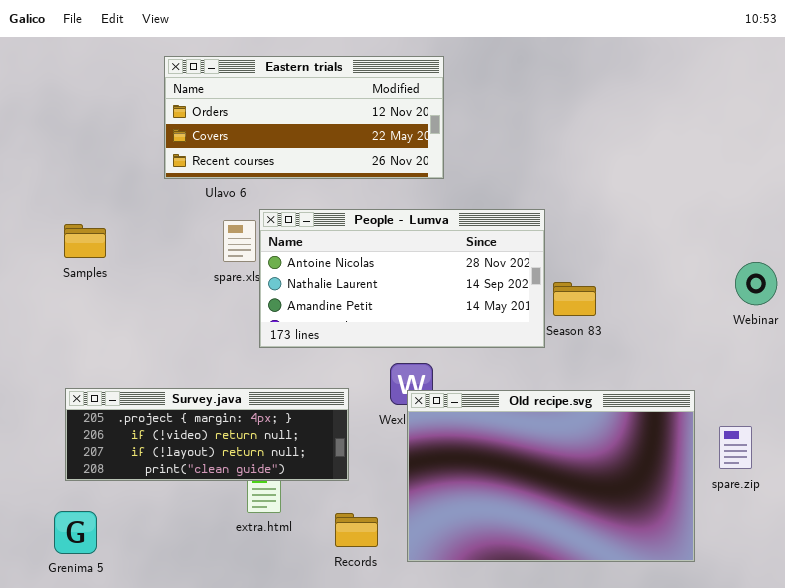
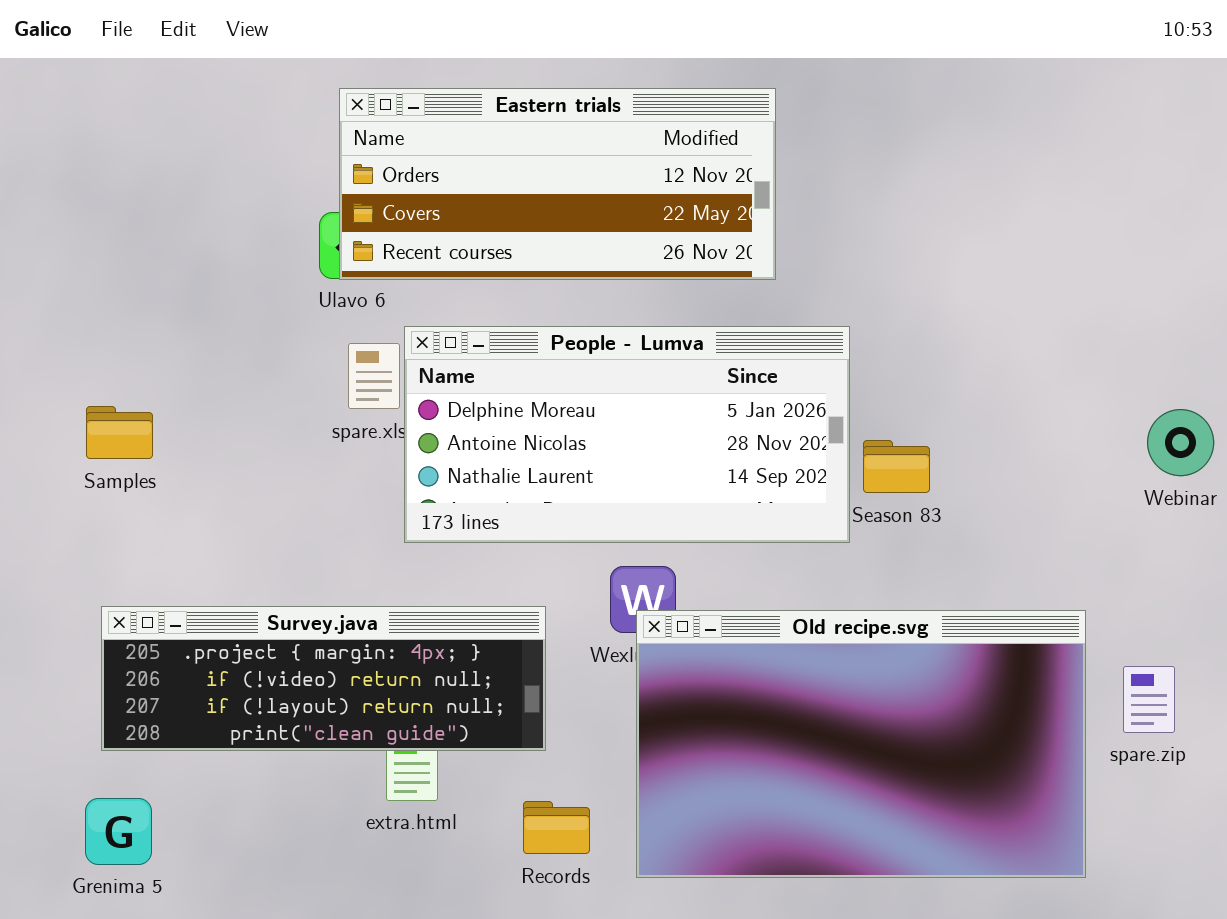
Eastern trials: [164,56,444,179] -> [339,88,776,280], moved
People - Lumva: [259,209,545,348] -> [404,326,850,543], scrolled up 1 row
Samples: [64,224,106,258] -> [86,406,153,459], moved

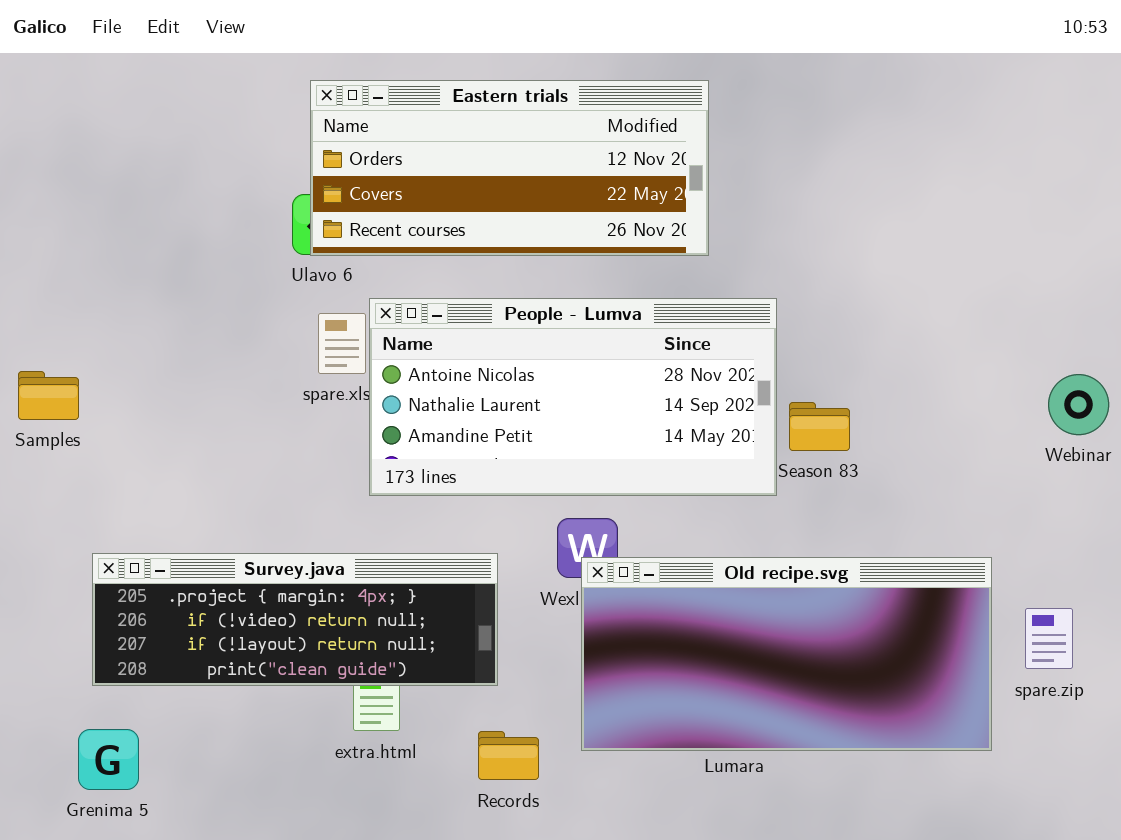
People - Lumva: [404,326,850,543] -> [369,298,777,496], scrolled down 1 row
Samples: [86,406,153,459] -> [18,371,79,420], moved
Old recipe.svg: [636,610,1086,878] -> [581,557,992,751], resized

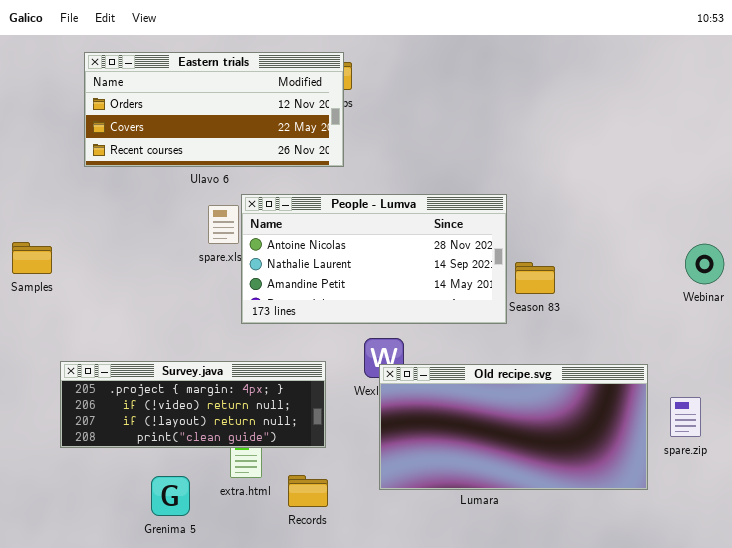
Eastern trials: [310,80,709,256] -> [84,52,344,167], moved
Grenima 5: [78,729,139,790] -> [151,476,190,516], moved
Records: [478,731,539,780] -> [288,475,328,507], moved

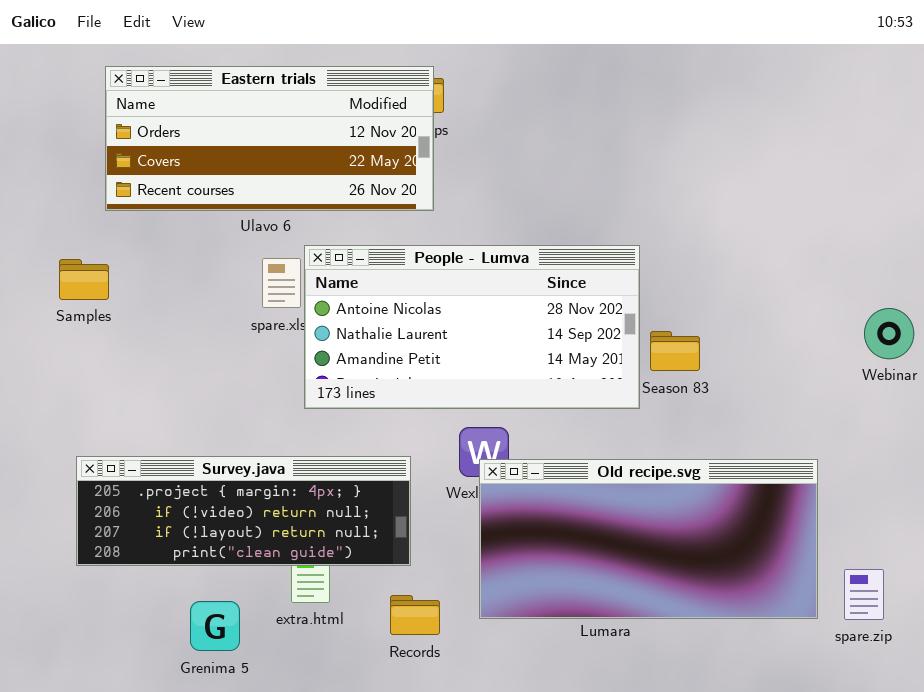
Samples: [12,242,52,274] -> [59,259,109,300], moved
spare.zip: [670,397,701,437] -> [844,569,884,620], moved
Records: [288,475,328,507] -> [390,595,440,635], moved

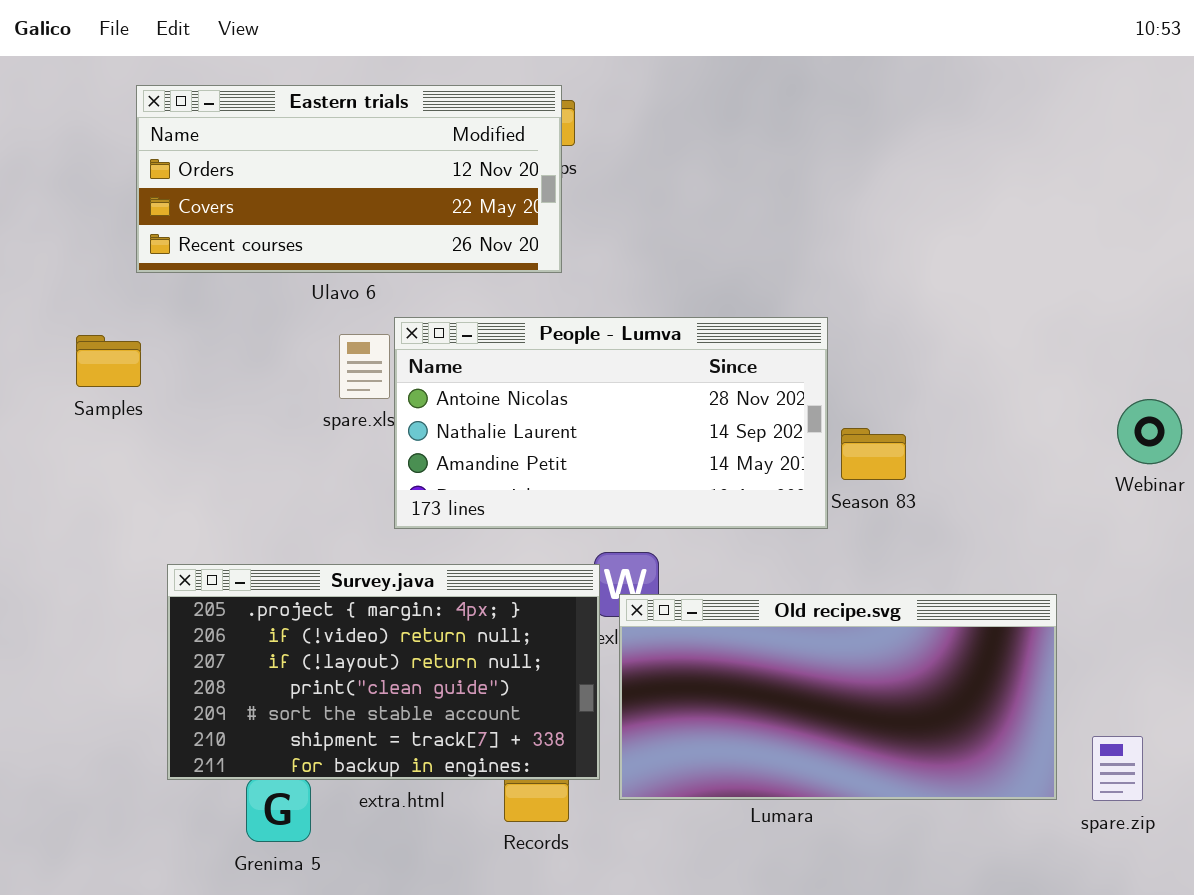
Survey.java: [76,456,411,566] -> [167,564,600,780], moved, resized

